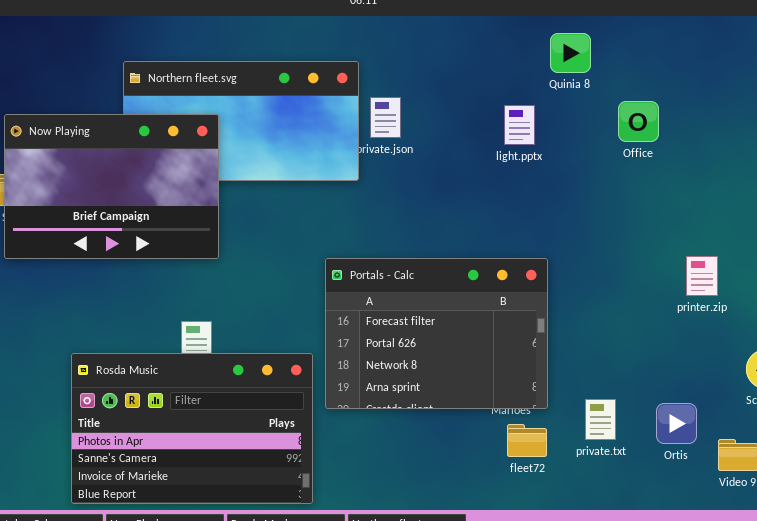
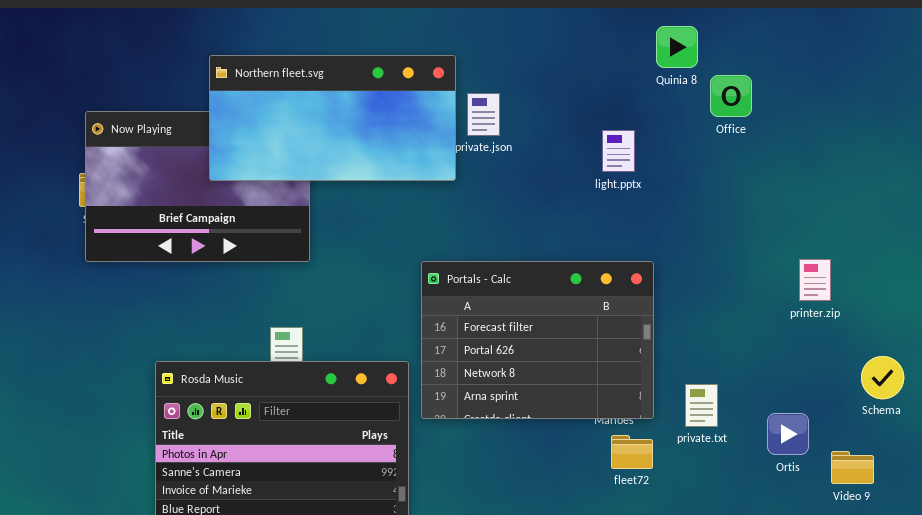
Northern fleet.svg: [123,61,359,181] -> [209,55,456,181], raised
Office: [618,101,659,142] -> [710,75,752,117], moved
light.pptx: [504,105,535,145] -> [602,130,635,172], moved
private.txt: [585,399,616,440] -> [685,384,718,427], moved

